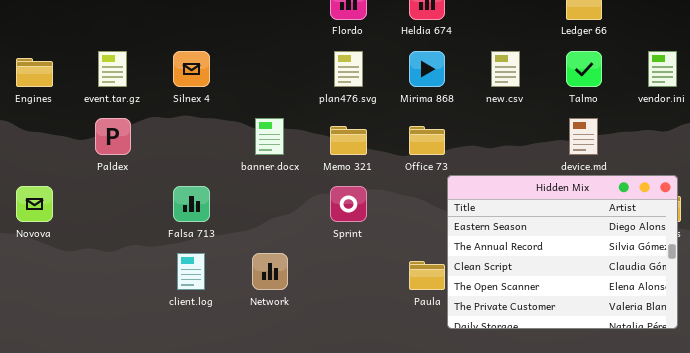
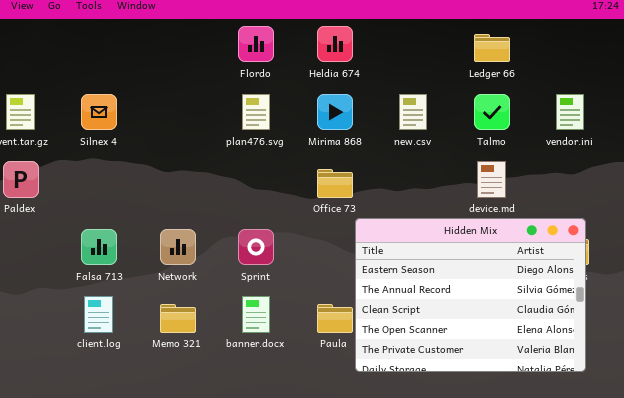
banner.docx: [255,118,284,155] -> [242,296,270,333], moved
Memo 321: [330,126,367,155] -> [160,304,196,333], moved
Network: [252,253,288,290] -> [160,229,196,265], moved

